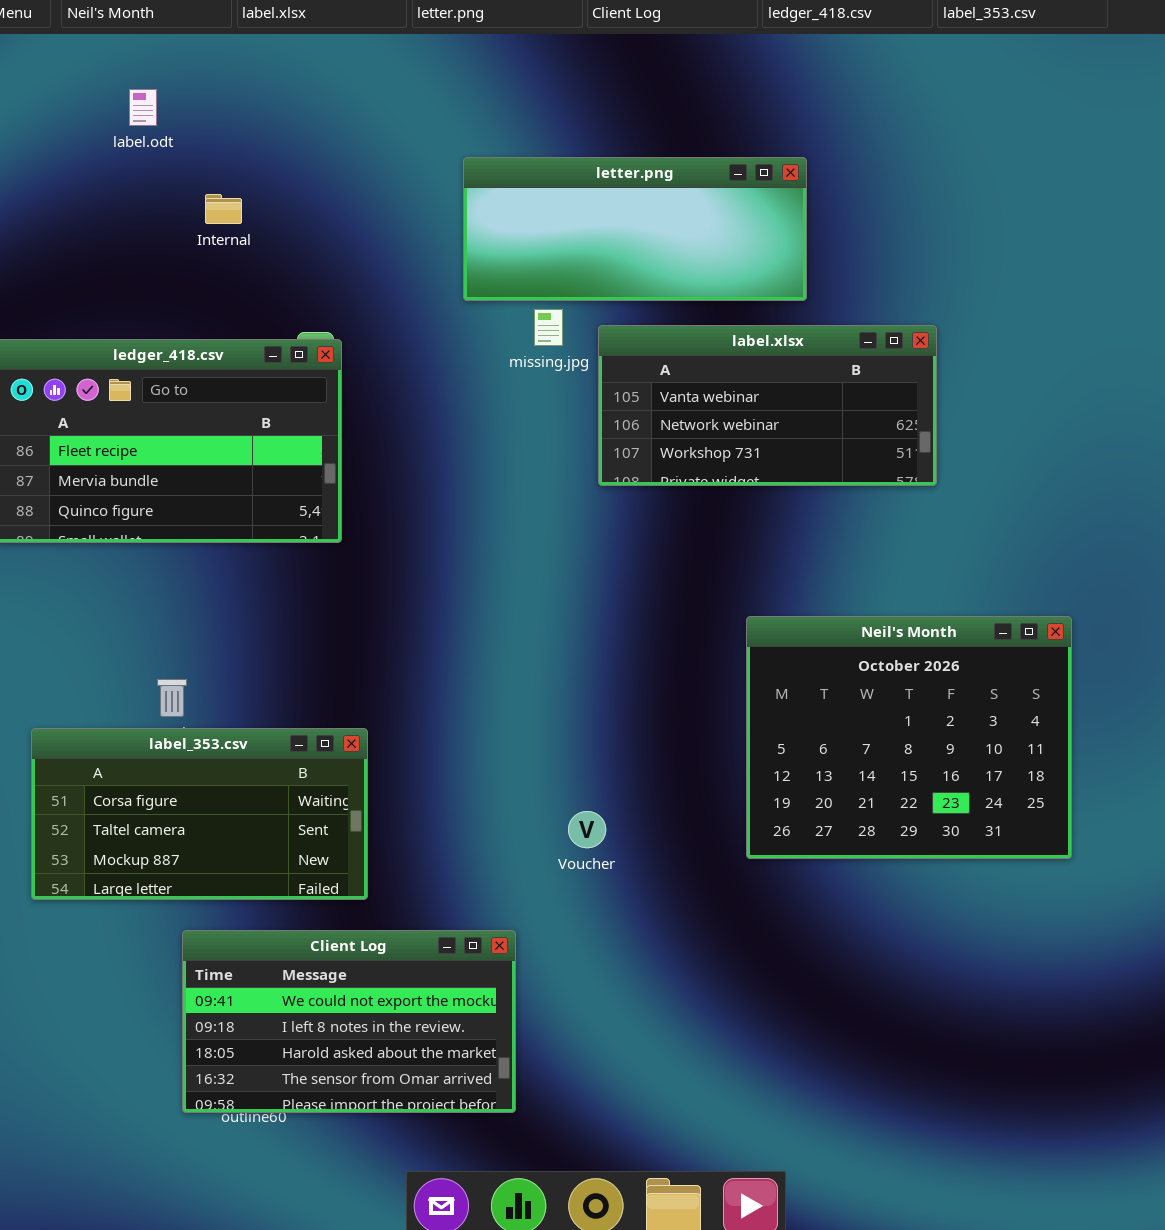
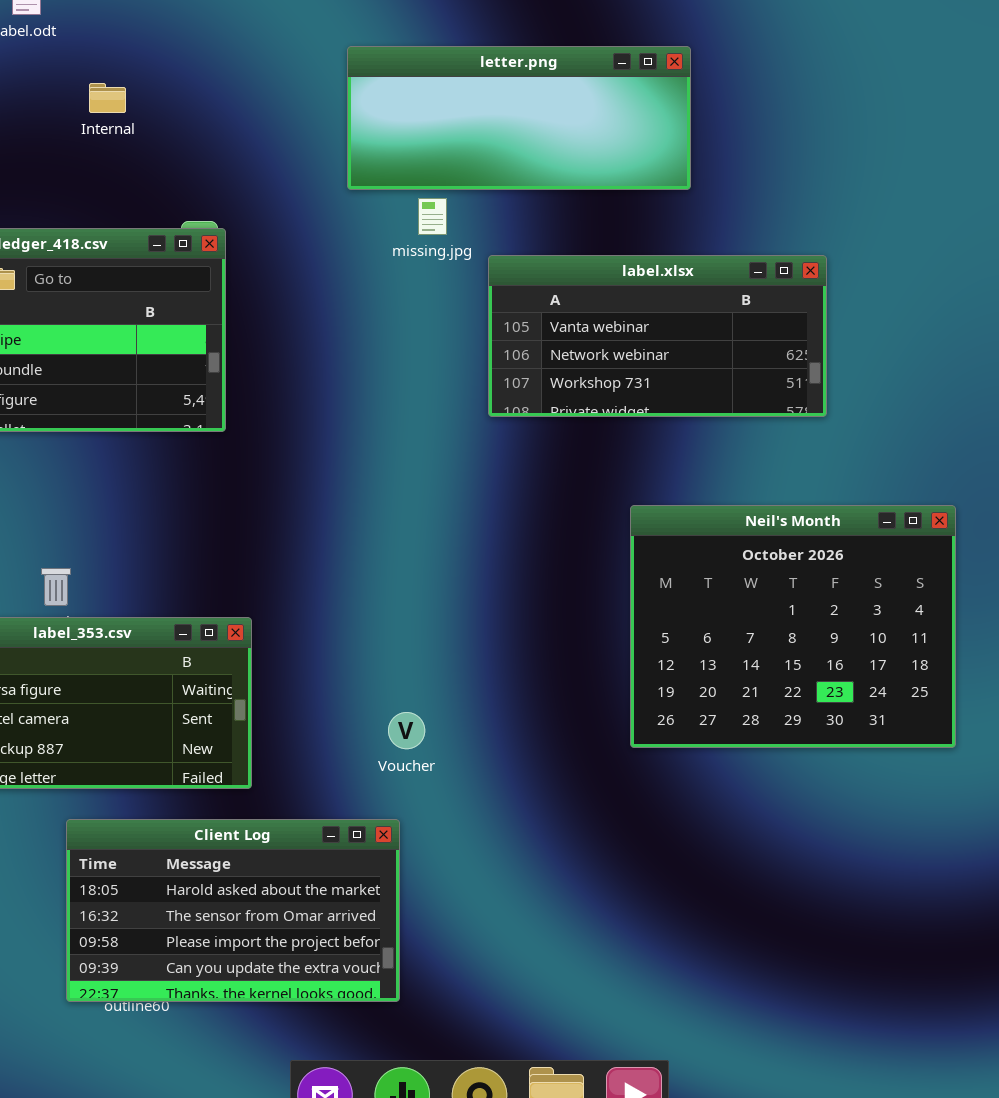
label.xlsx: [598,325,937,486] -> [488,255,827,417], moved
Voucher: [568,811,606,848] -> [388,712,425,749], moved
Client Log: [182,930,516,1113] -> [66,819,400,1002], scrolled down 2 rows

